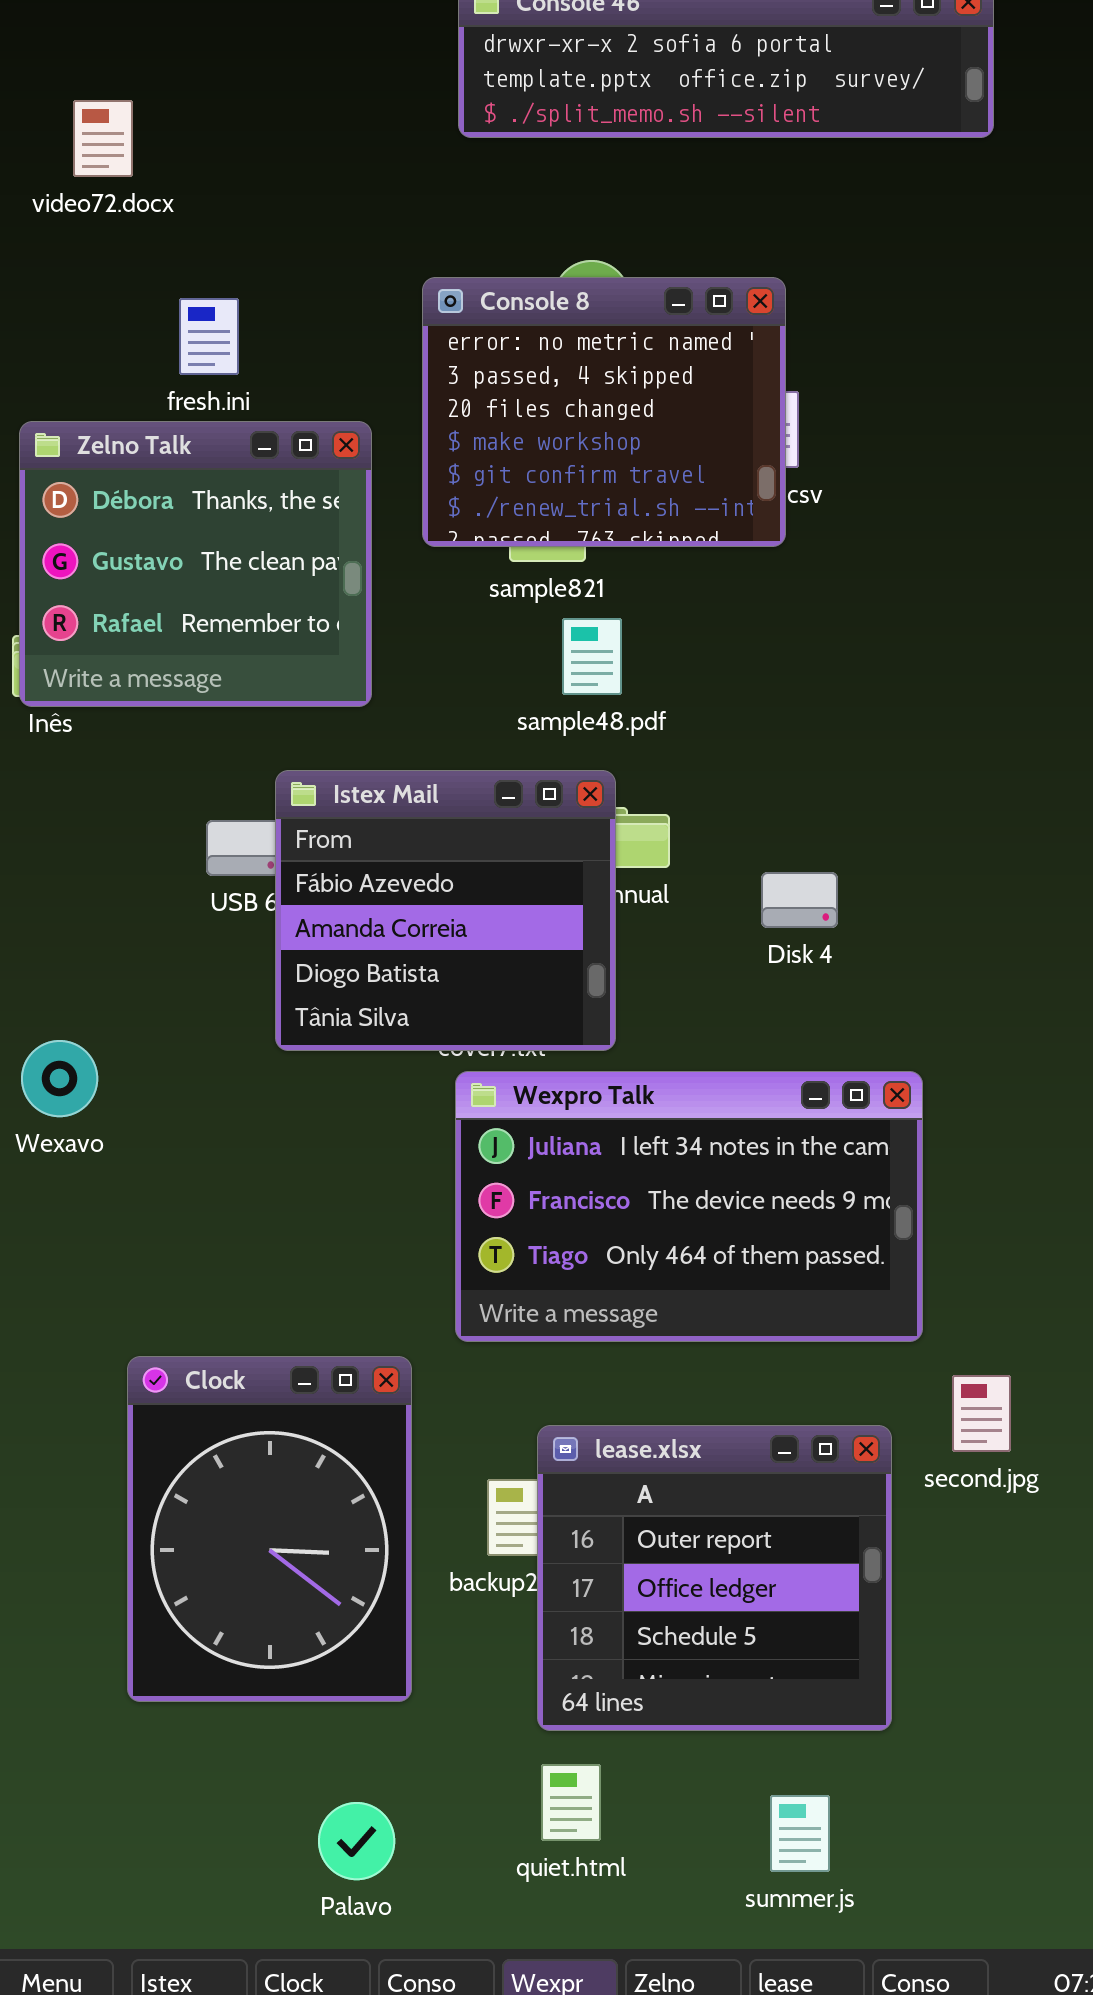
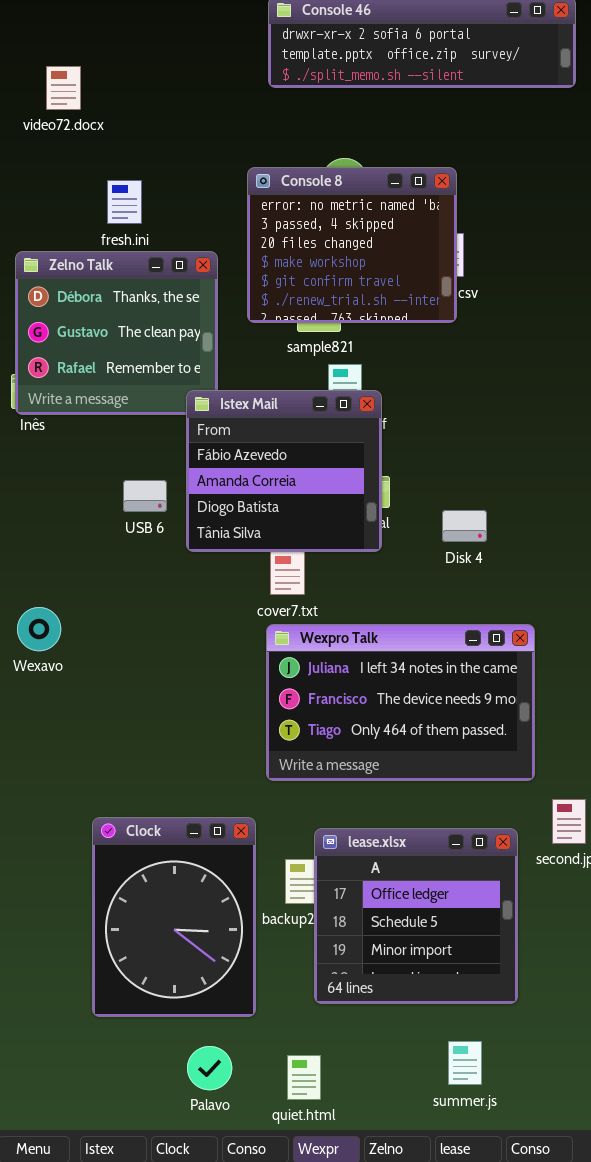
Istex Mail: [275,770,616,1051] -> [186,390,382,552], moved
Clock: [127,1356,412,1702] -> [92,817,256,1017], moved
lease.xlsx: [537,1425,892,1731] -> [314,828,518,1004], scrolled down 1 row
quiet.html: [541,1764,601,1841] -> [287,1055,321,1100], moved

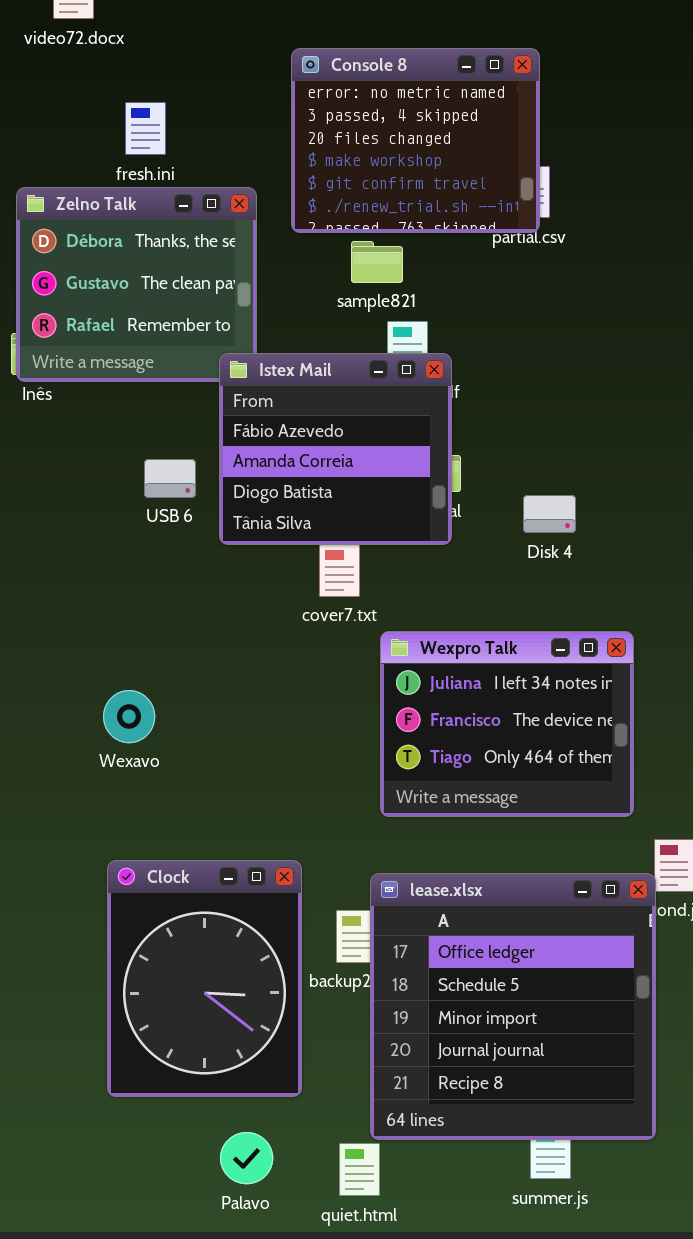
Console 8: [247,167,457,323] -> [291,48,540,233], moved
Wexavo: [17,607,61,651] -> [103,690,155,743], moved
Wexpro Talk: [266,624,535,781] -> [380,631,634,817], resized
lease.xlsx: [314,828,518,1004] -> [370,873,656,1140], resized

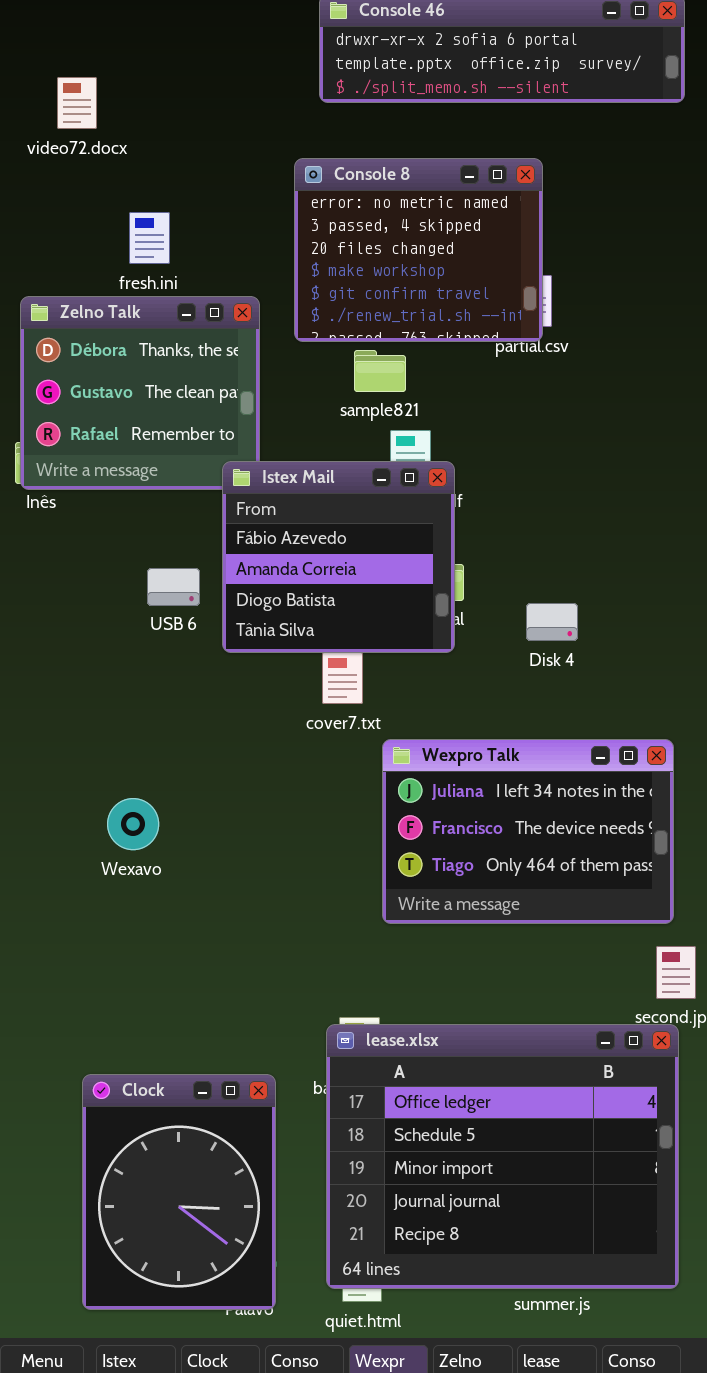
Wexpro Talk: [380,631,634,817] -> [382,739,674,924], resized
Clock: [107,860,302,1097] -> [82,1074,276,1310], moved
lease.xlsx: [370,873,656,1140] -> [326,1024,679,1289], moved, resized

